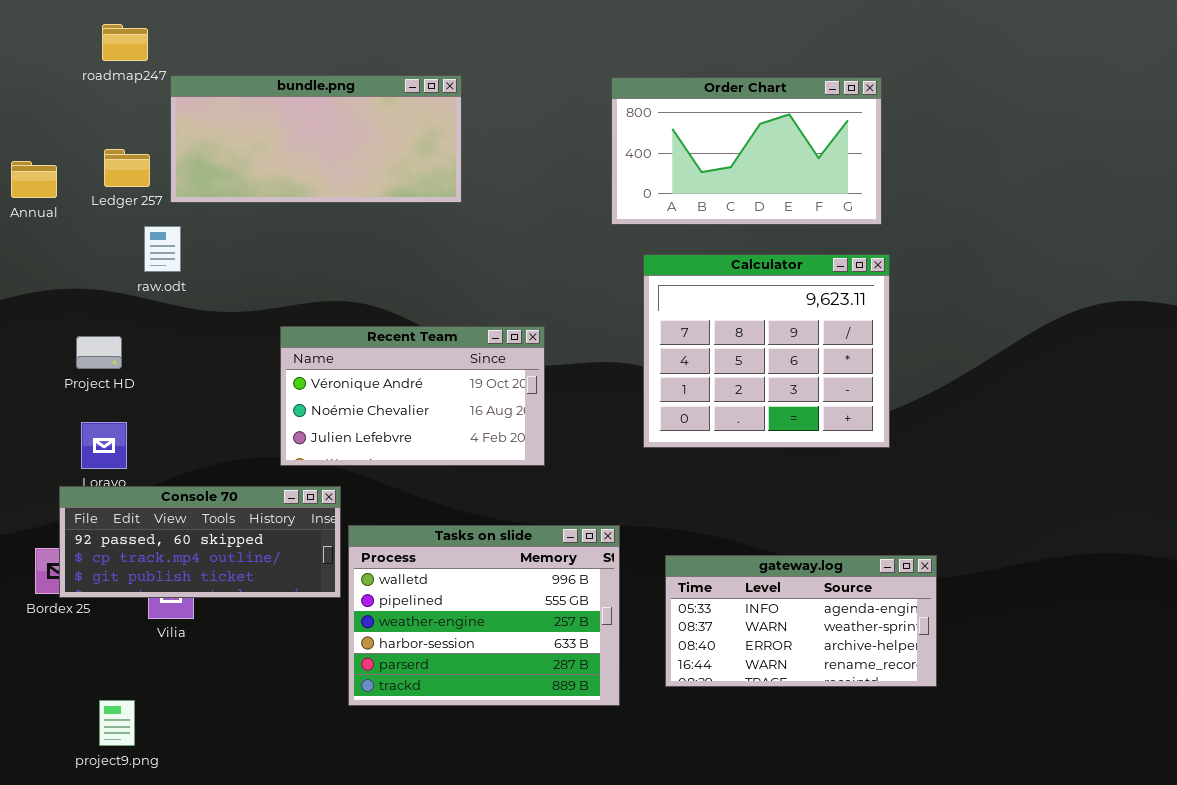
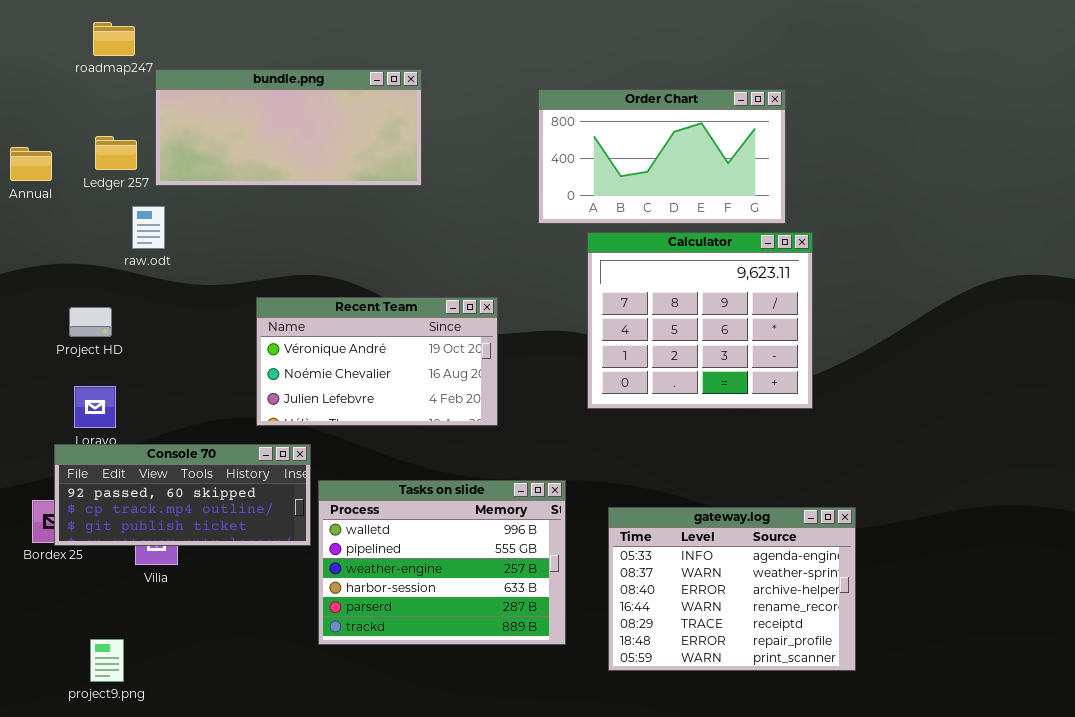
Order Chart: [611,77,882,225] -> [538,89,786,224], moved
gateway.log: [665,555,937,687] -> [608,507,856,671], resized

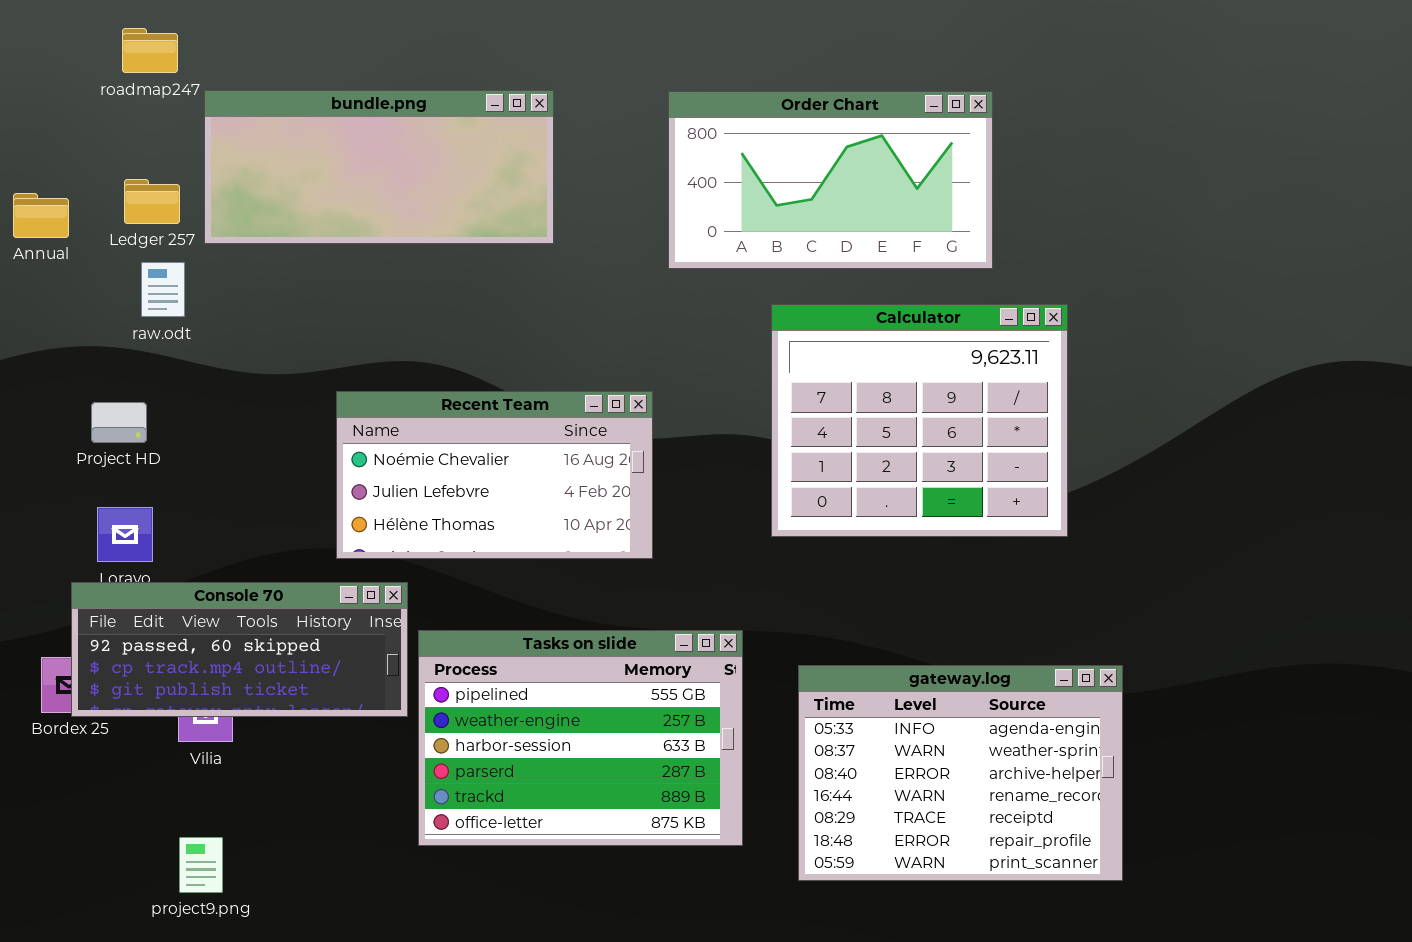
Order Chart: [538,89,786,224] -> [668,91,993,269], moved
raw.odt: [132,206,165,249] -> [141,262,185,317], moved
Recent Team: [256,297,498,426] -> [336,391,653,559], scrolled down 1 row
Tasks on slide: [318,480,566,645] -> [418,630,743,846], scrolled down 1 row
project9.png: [90,639,124,682] -> [179,837,223,893], moved

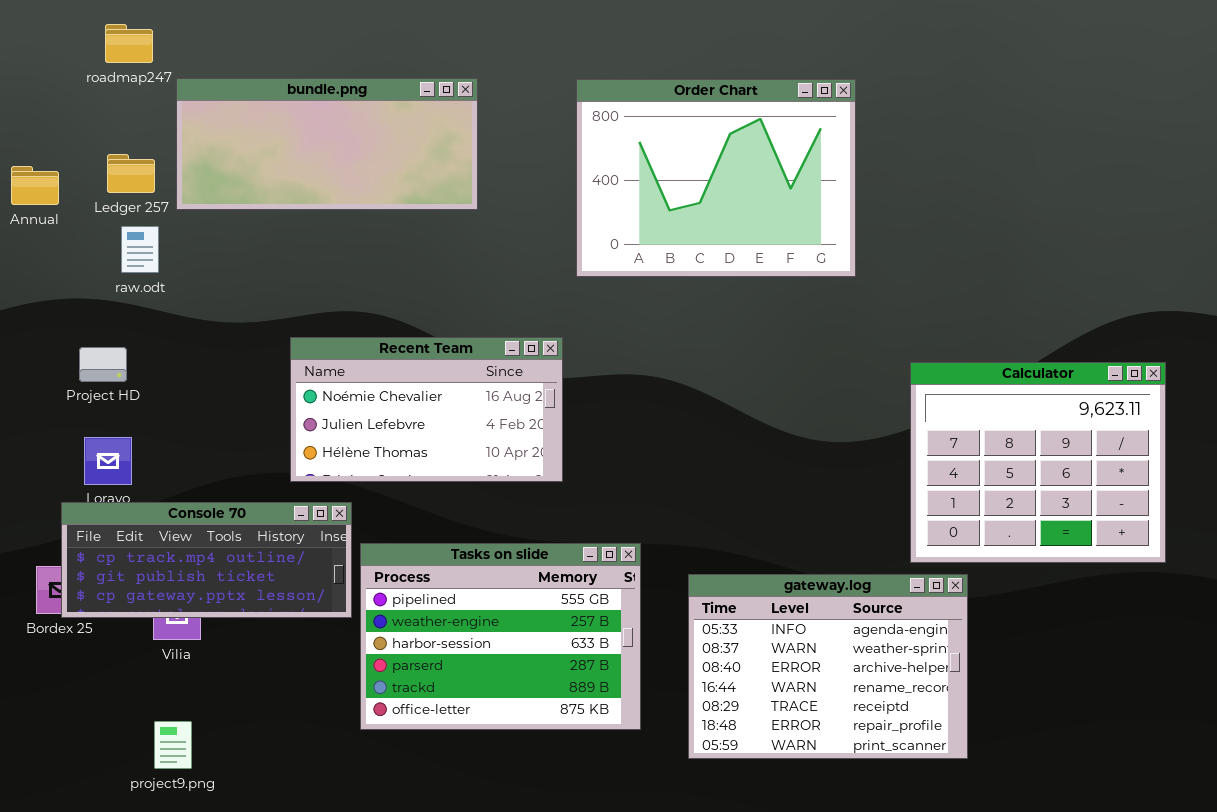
Order Chart: [668,91,993,269] -> [576,79,856,277], resized
Calculator: [771,304,1068,537] -> [910,362,1166,563], moved
Console 70: [71,582,408,717] -> [61,502,352,618], scrolled down 1 row

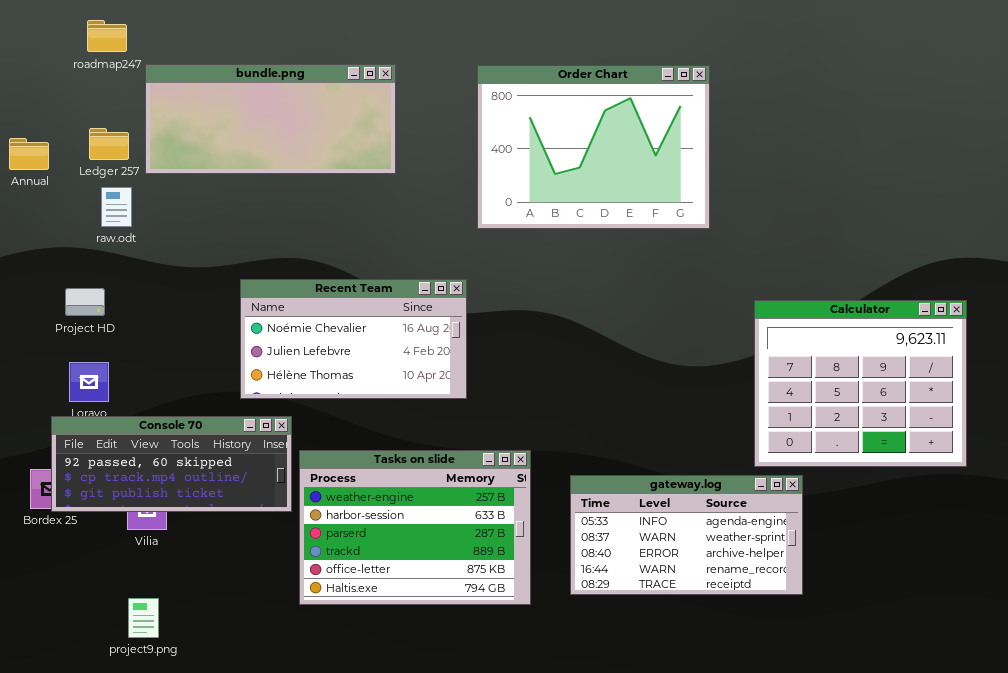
Console 70: [61,502,352,618] -> [51,416,292,512], scrolled up 1 row
Tasks on slide: [360,543,641,730] -> [299,450,531,605], scrolled down 1 row
gateway.log: [688,574,968,759] -> [570,475,803,595], resized

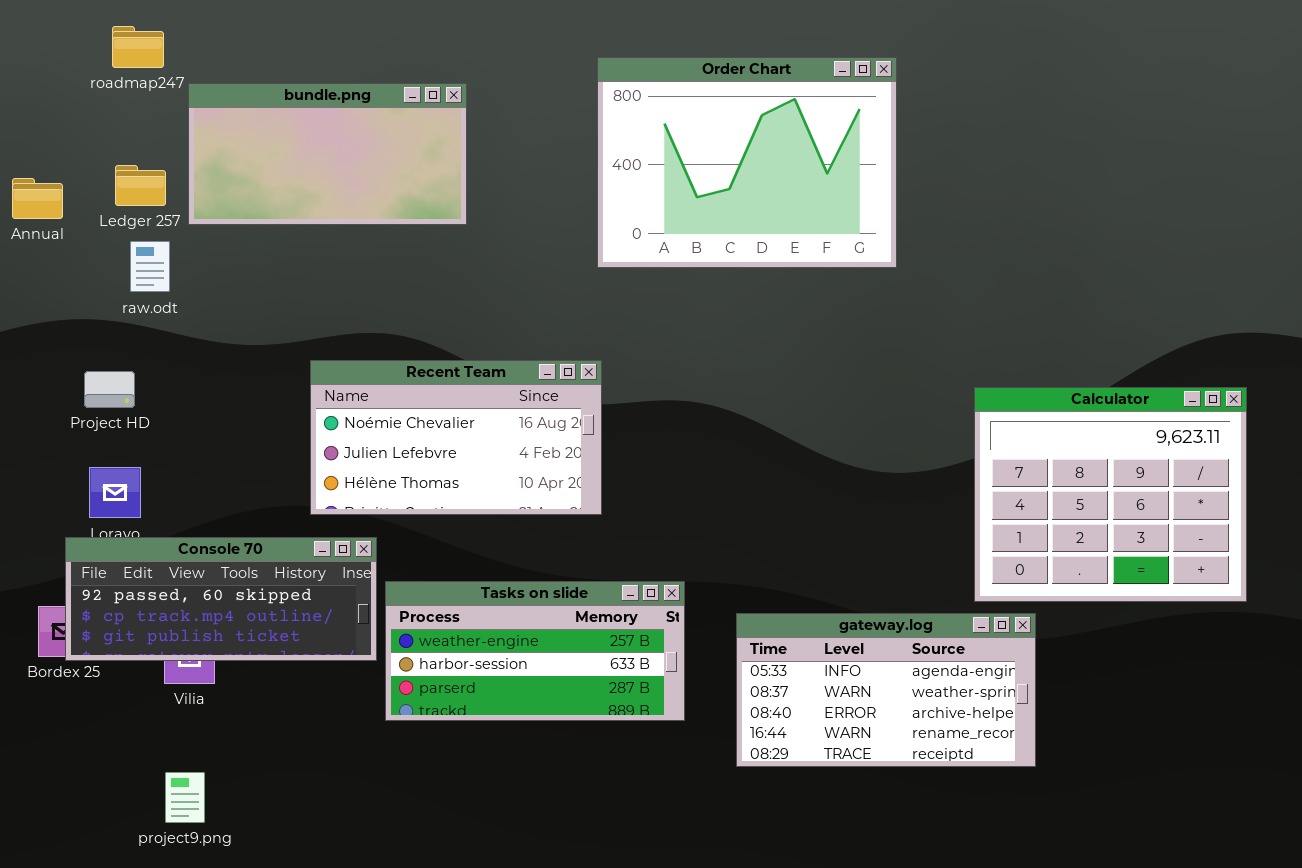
bundle.png: [145,64,396,174] -> [188,83,467,225], resized
Order Chart: [477,65,710,229] -> [597,57,897,268], moved
Tasks on slide: [299,450,531,605] -> [385,581,685,721], resized

